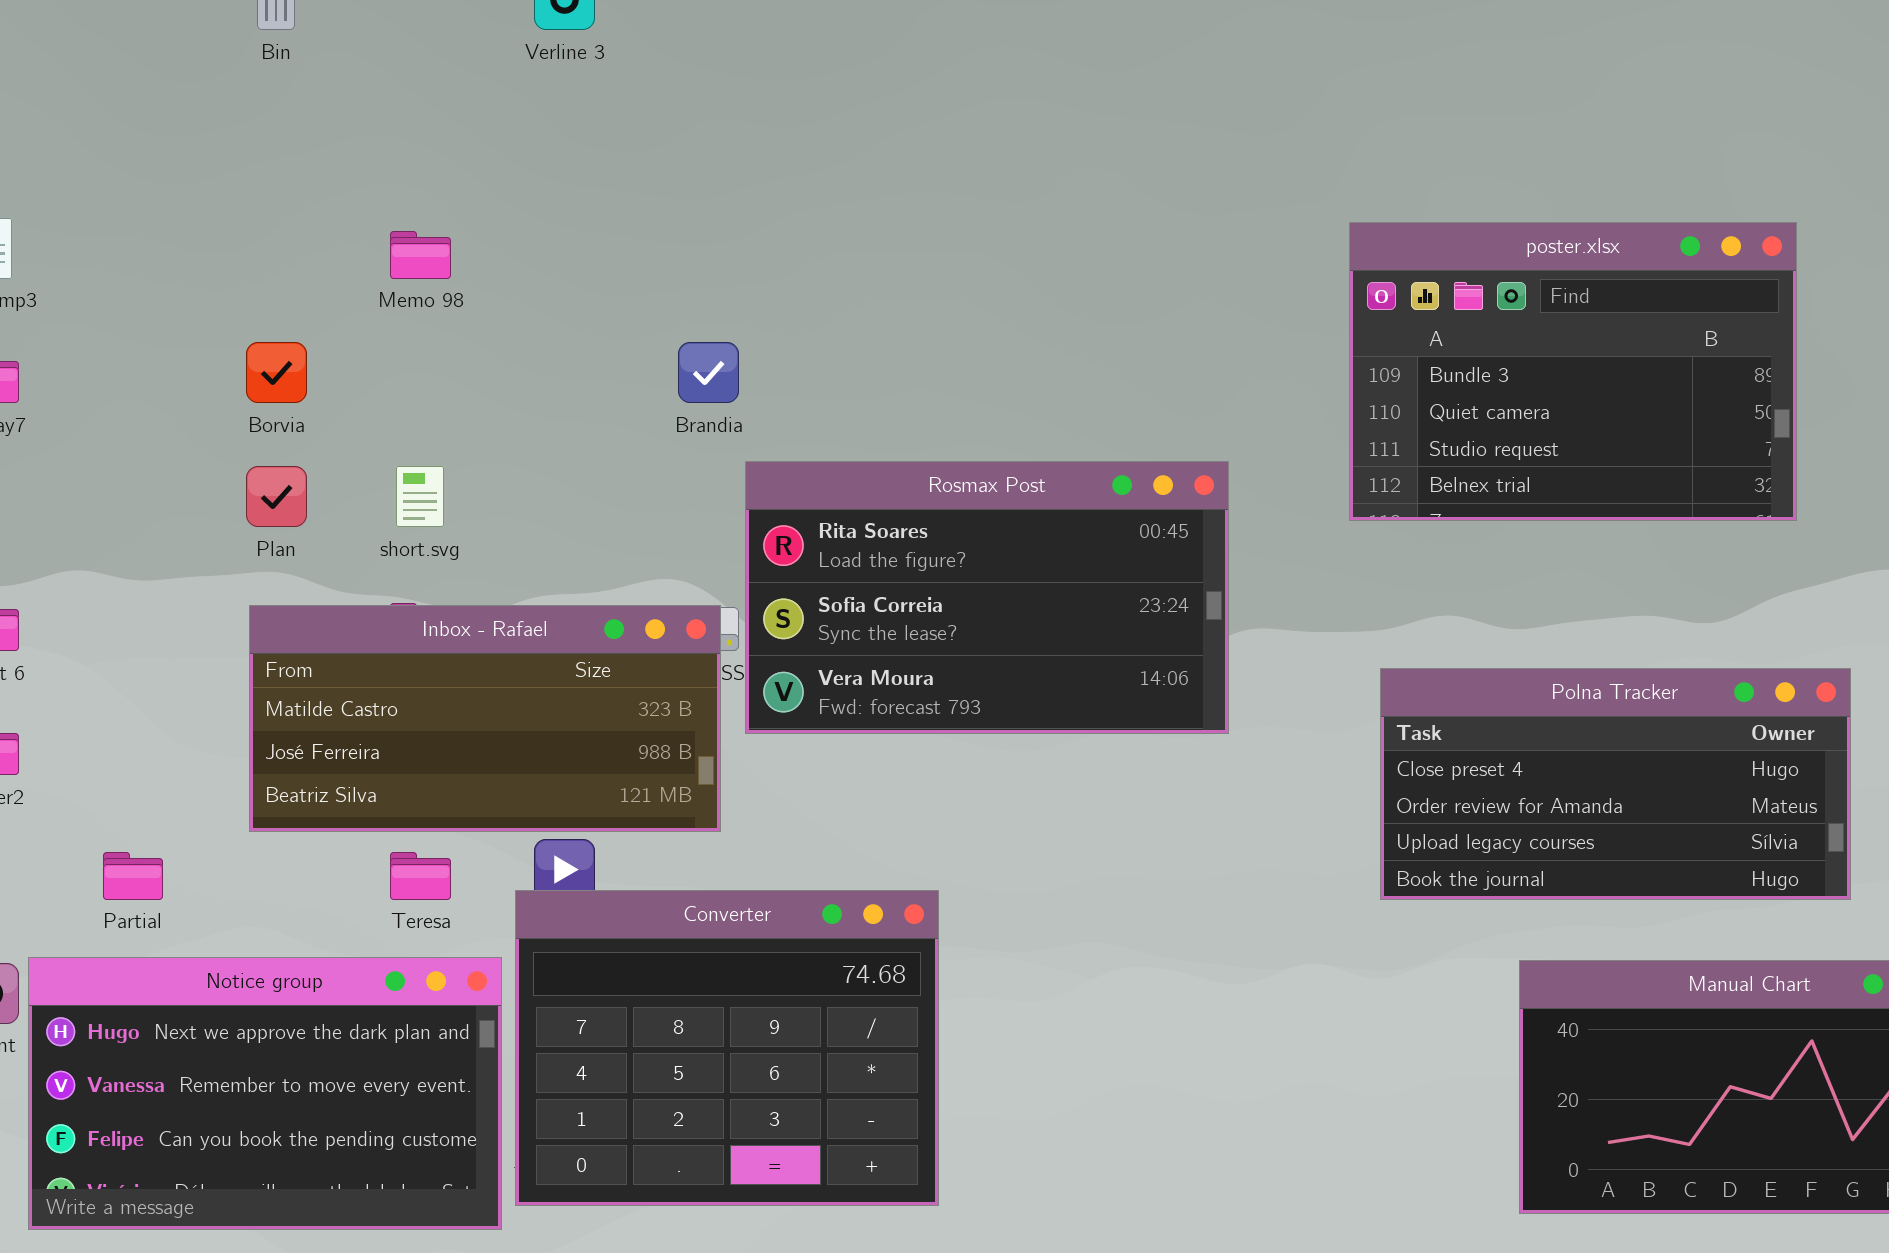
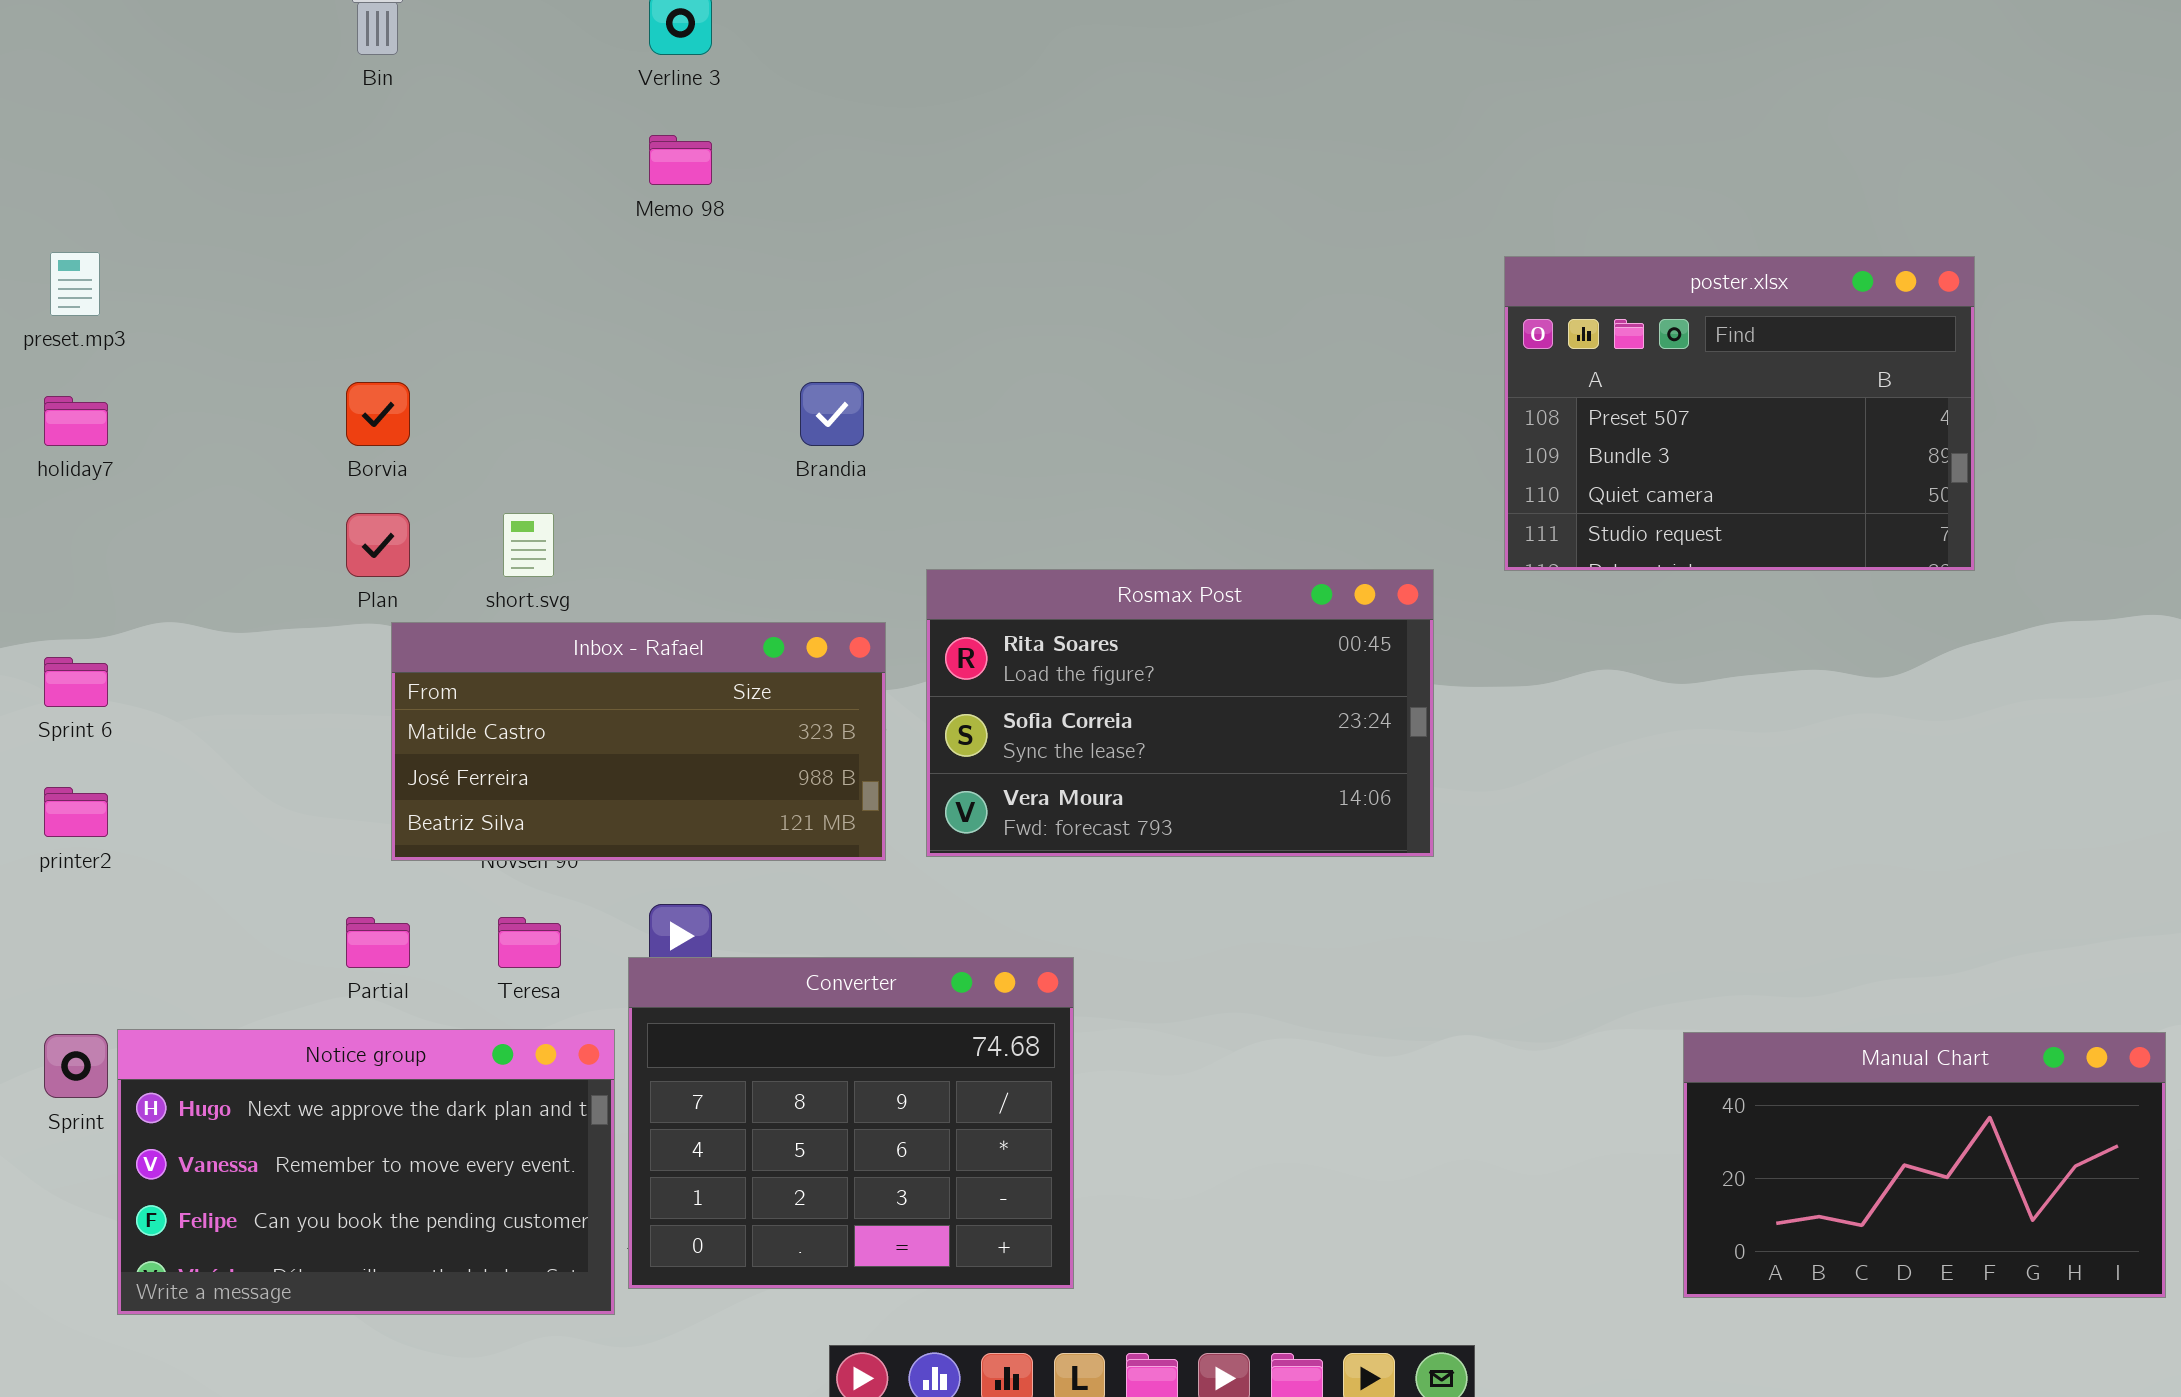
poster.xlsx: [1349,222,1797,521] -> [1504,256,1975,571], scrolled up 1 row
Memo 98: [390,231,451,279] -> [649,135,712,185], moved
Rosmax Post: [745,461,1229,734] -> [926,569,1434,857], moved
Inbox - Rafael: [249,605,721,832] -> [391,622,886,861], moved
Polna Tracker: [1380,668,1851,900] -> none, closed
Partial: [103,852,163,900] -> [346,917,410,968], moved

